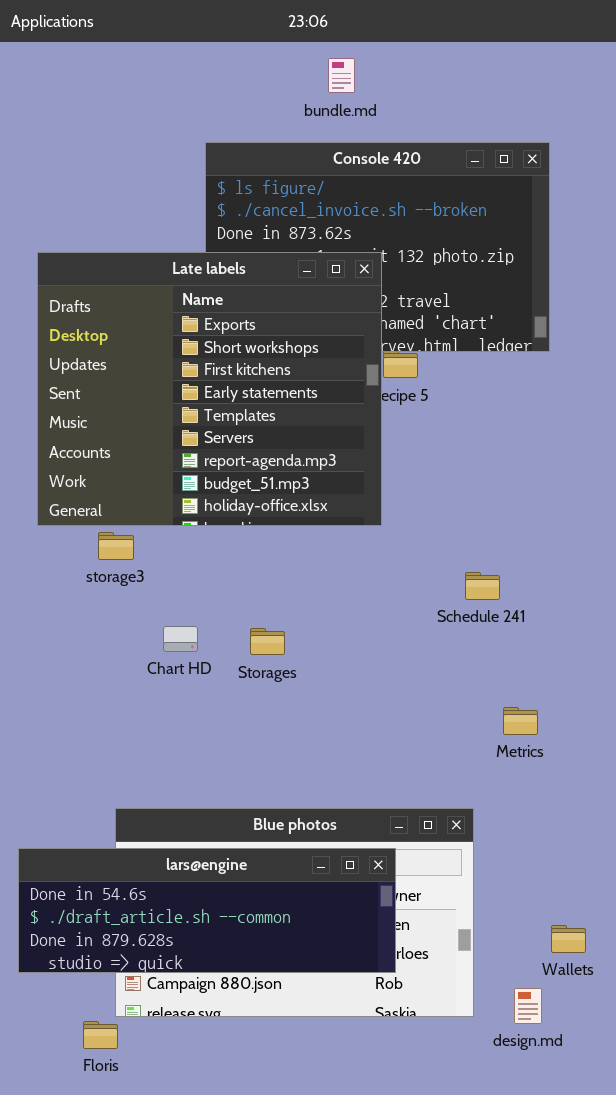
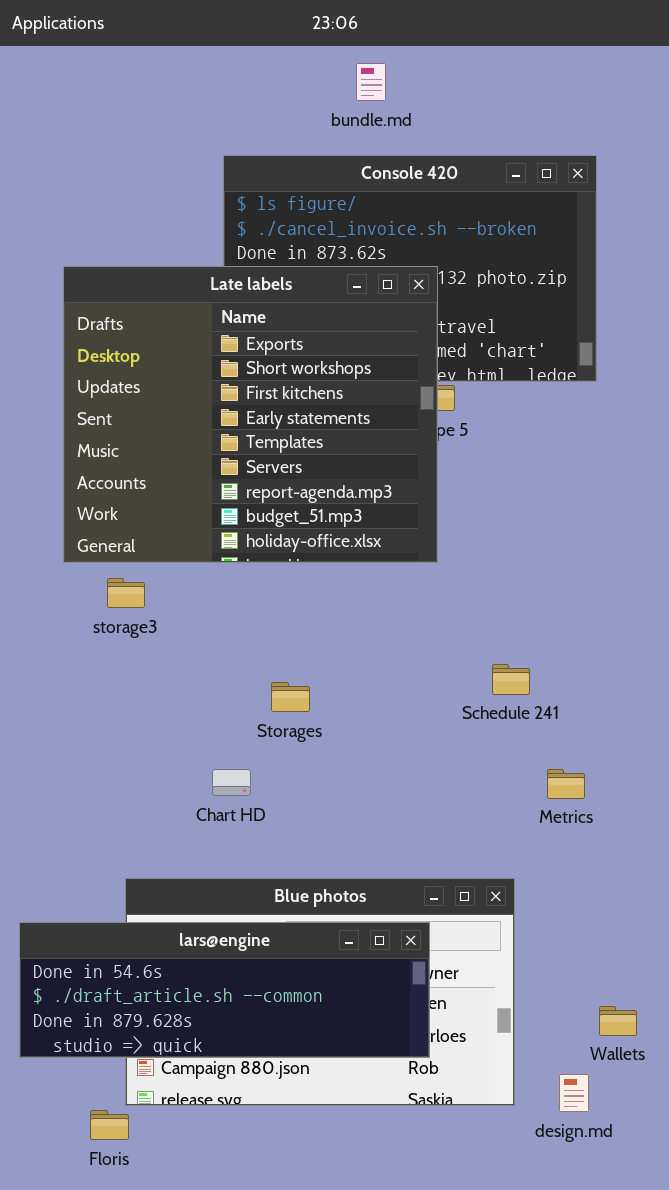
Late labels: [37,252,382,526] -> [63,266,438,563], moved
Schedule 241: [465,572,500,600] -> [492,664,530,695], moved
Chart HD: [163,626,198,652] -> [212,769,251,796], moved

